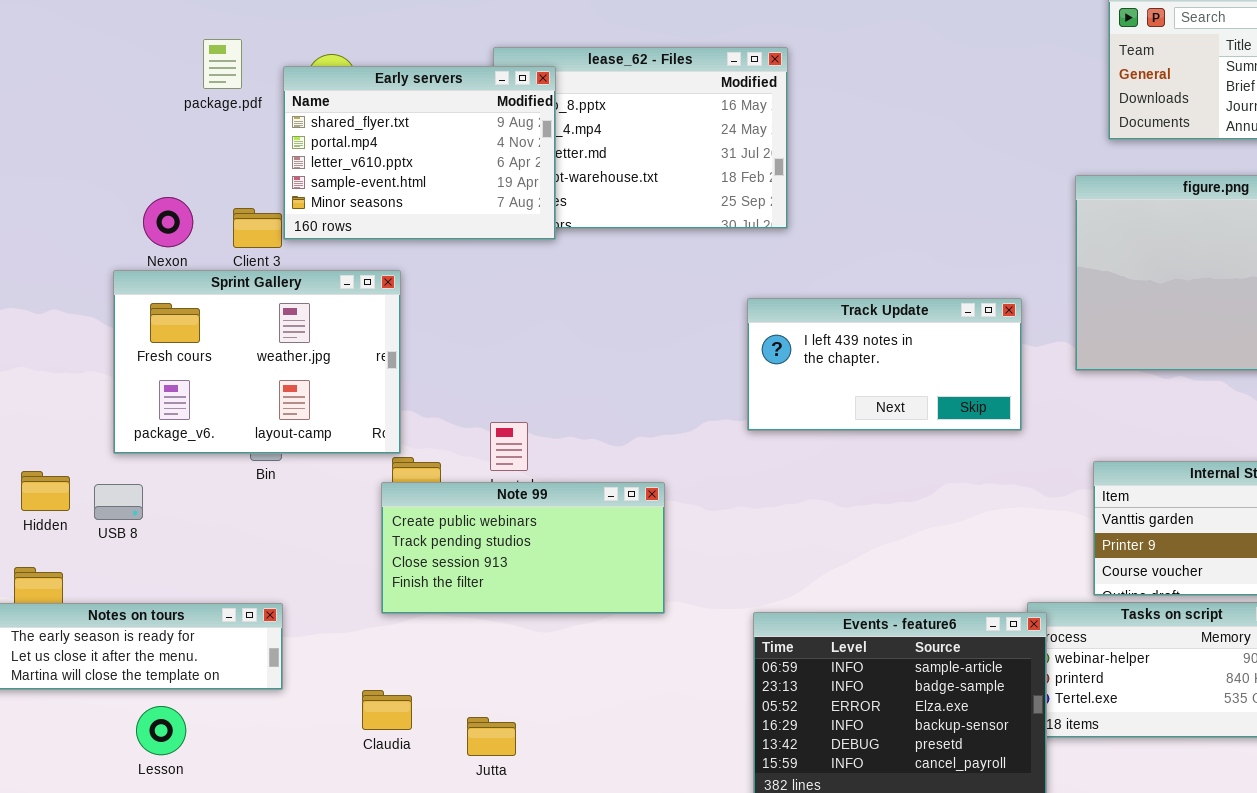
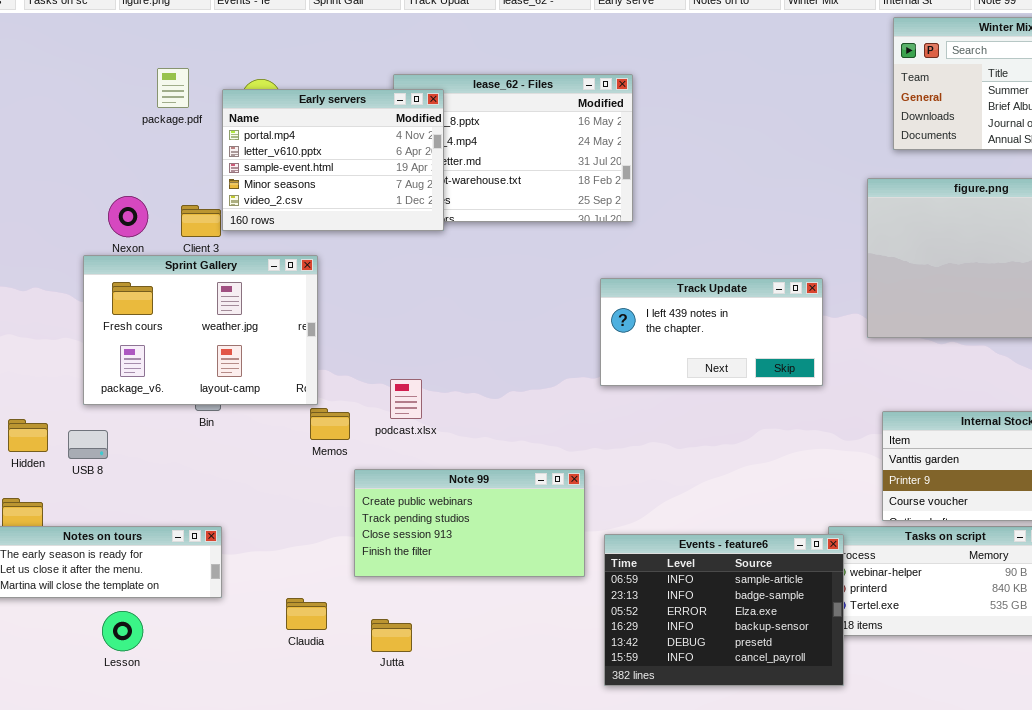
Early servers: [283,66,556,240] -> [222,89,444,231], scrolled down 1 row
Note 99: [381,482,665,614] -> [354,469,585,577], moved

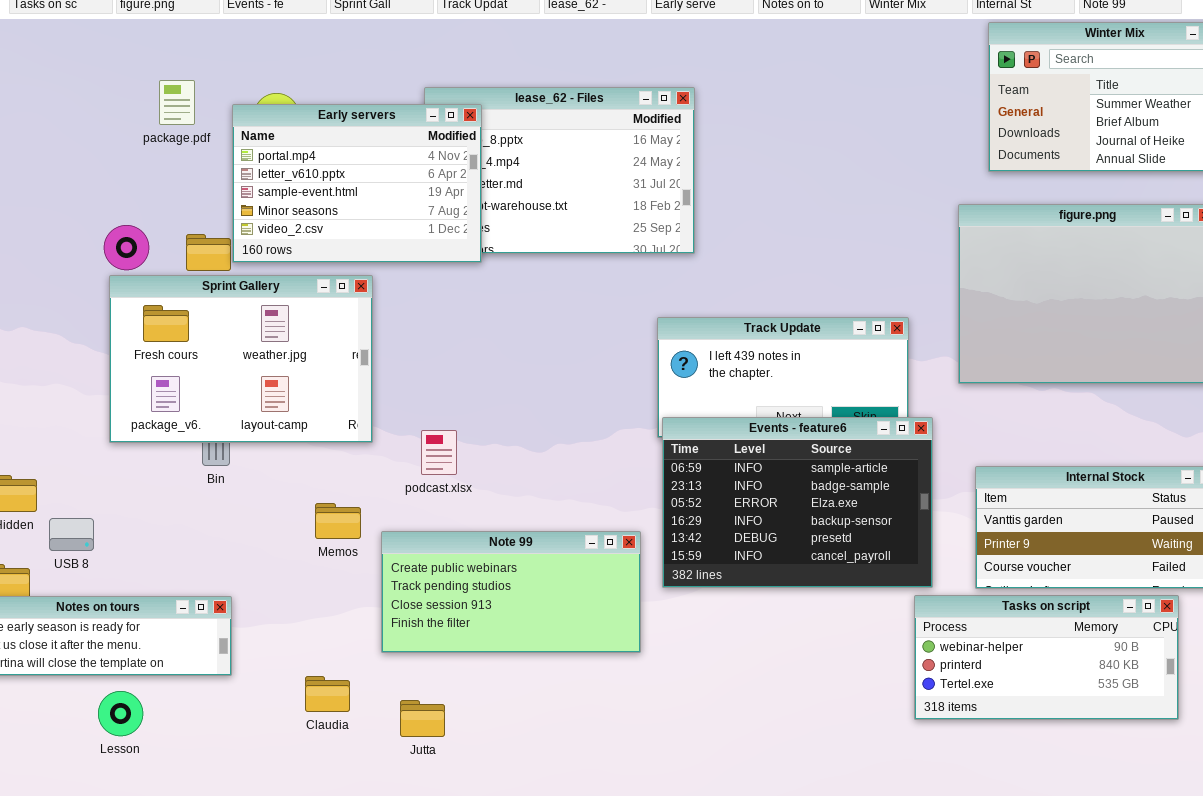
Sprint Gallery: [83,255,318,405] -> [109,275,373,443], moved
Memos: [310,408,350,440] -> [315,503,361,539], moved
USB 8: [68,430,108,459] -> [49,518,94,551], moved
Events - feature6: [604,534,844,686] -> [662,417,933,588], moved

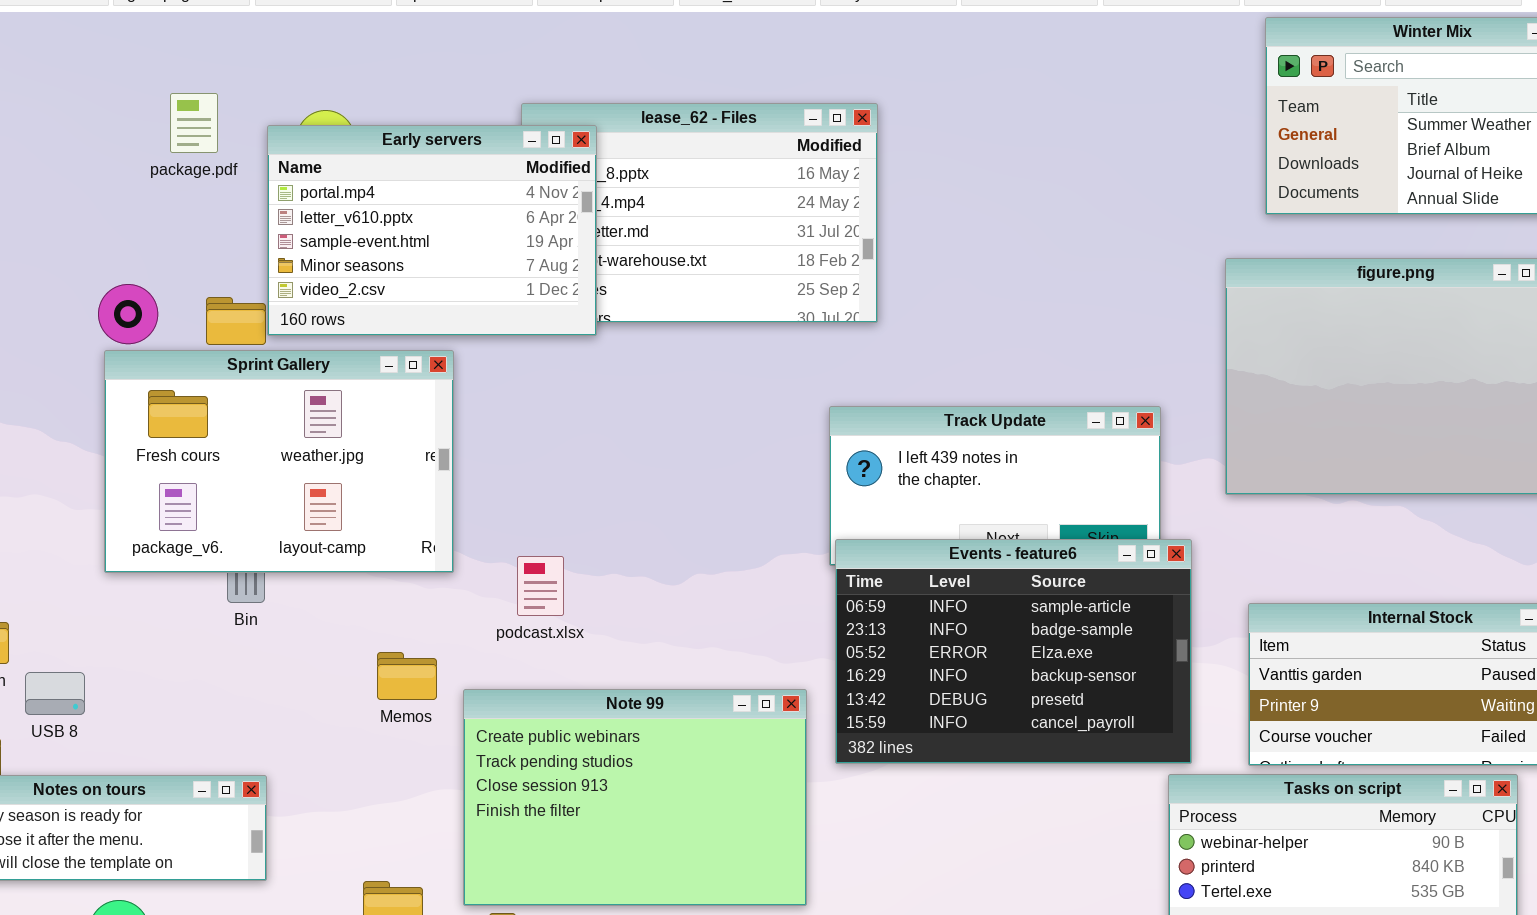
Note 99: [381,531,641,653] -> [463,689,807,906], resized

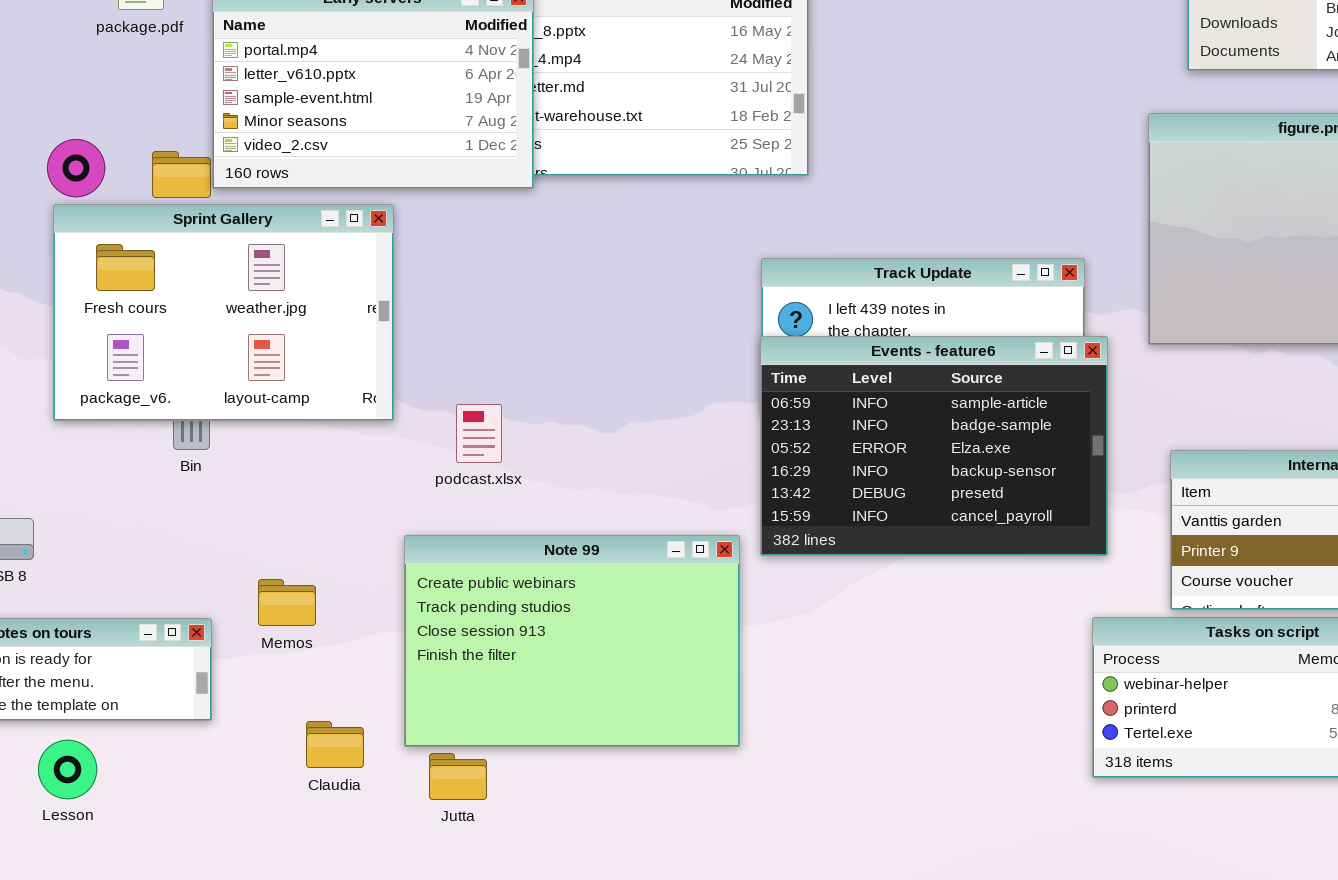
Events - feature6: [835,539,1192,764] -> [760,336,1108,556], moved
Memos: [377,652,437,700] -> [258,579,316,626], moved

